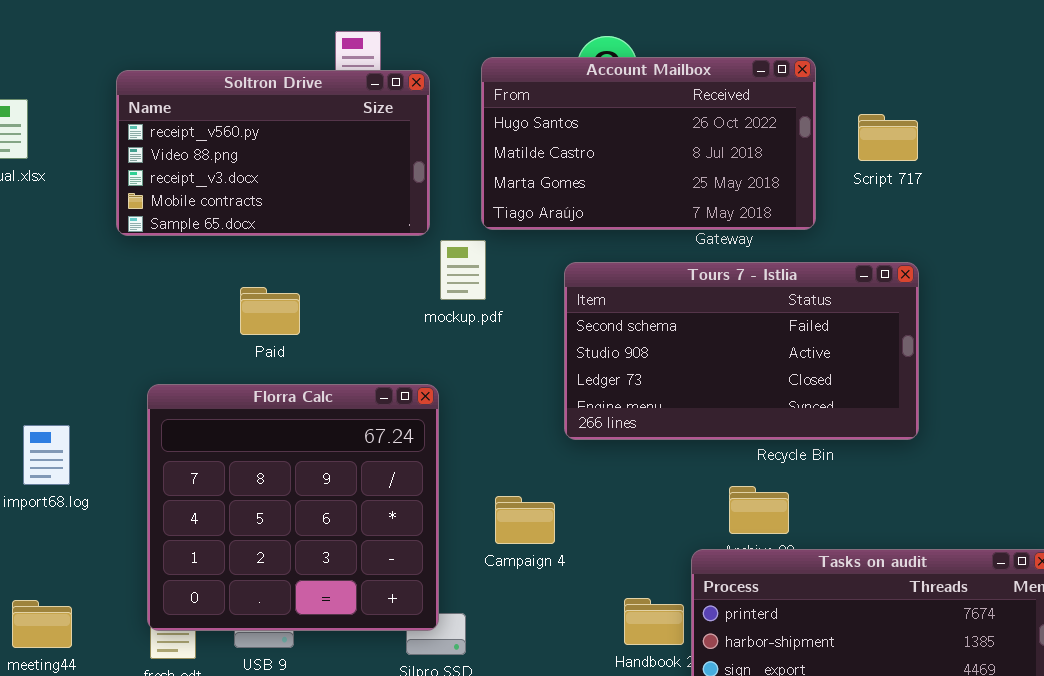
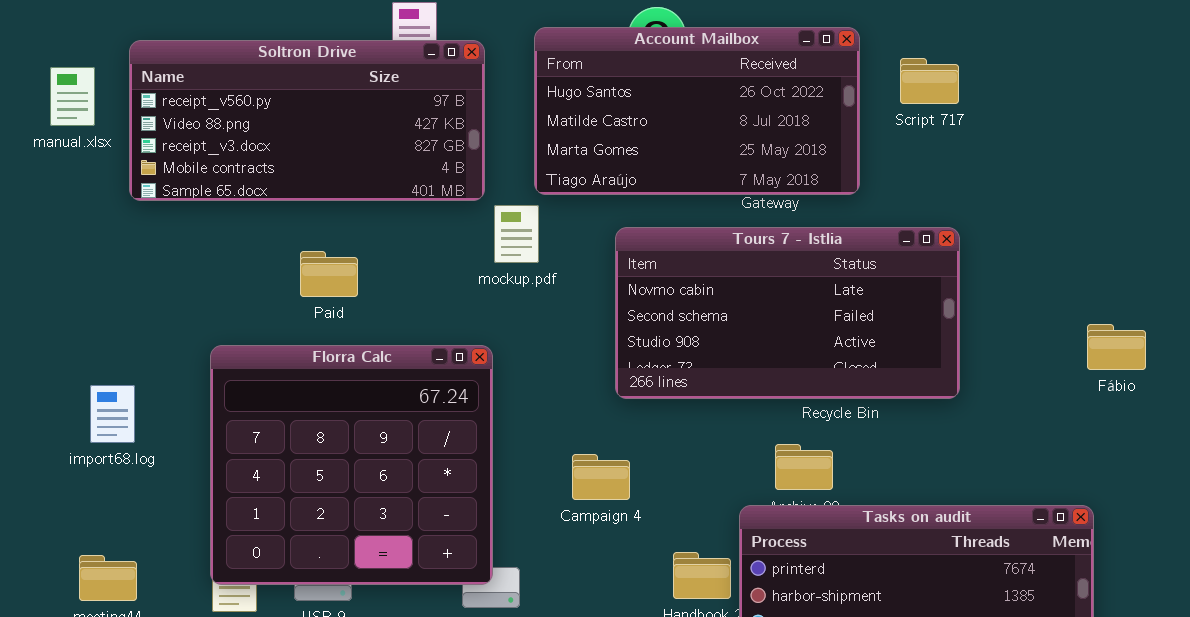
Soltron Drive: [116,70,430,236] -> [129,40,485,201], resized
Script 717: [858,114,918,161] -> [900,58,959,104], moved
Tours 7 - Istlia: [564,262,919,440] -> [615,227,960,399], scrolled up 1 row
Campaign 4: [495,496,555,544] -> [572,454,630,500], moved

